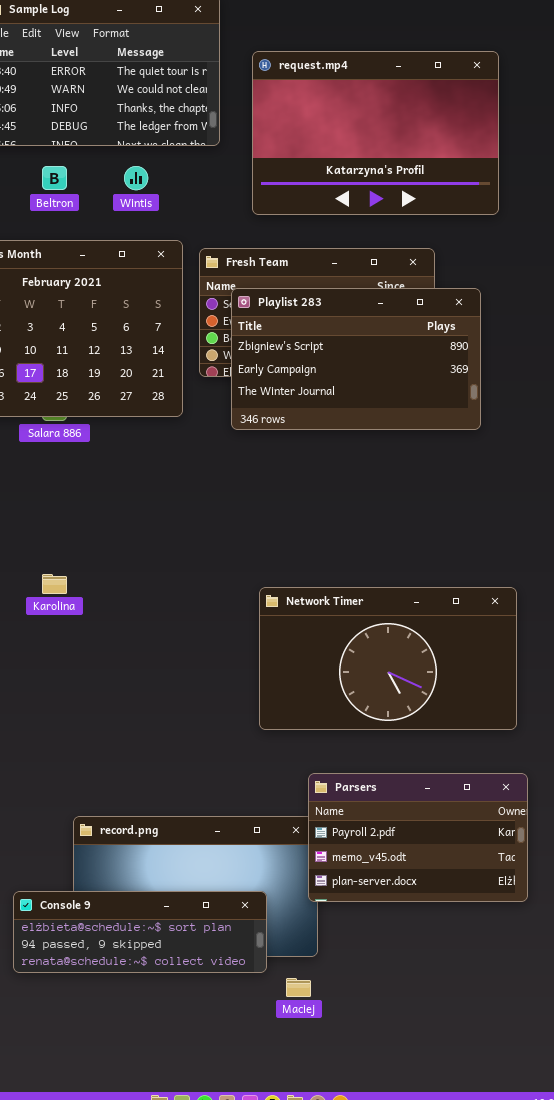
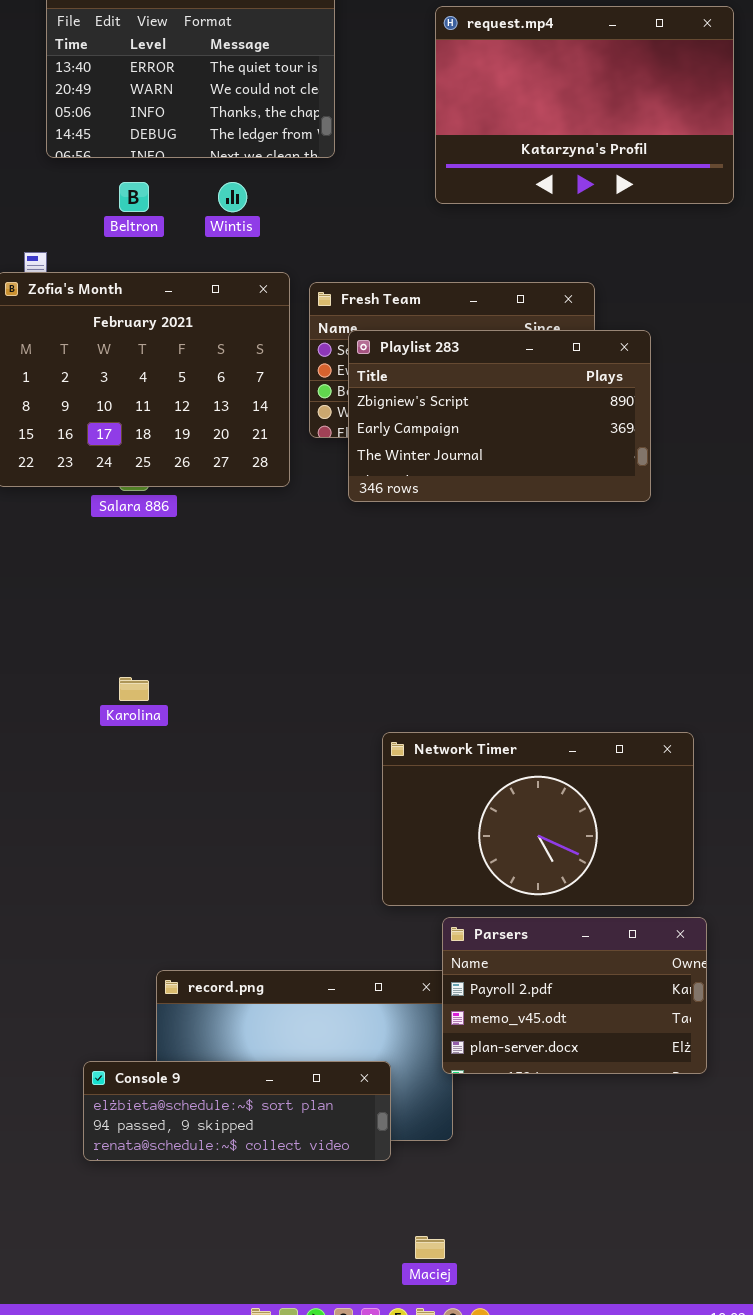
request.mp4: [252,51,499,215] -> [435,6,734,204], moved
Network Timer: [259,587,517,730] -> [382,732,694,906], moved
Maciej: [286,978,311,997] -> [415,1236,445,1259], moved

